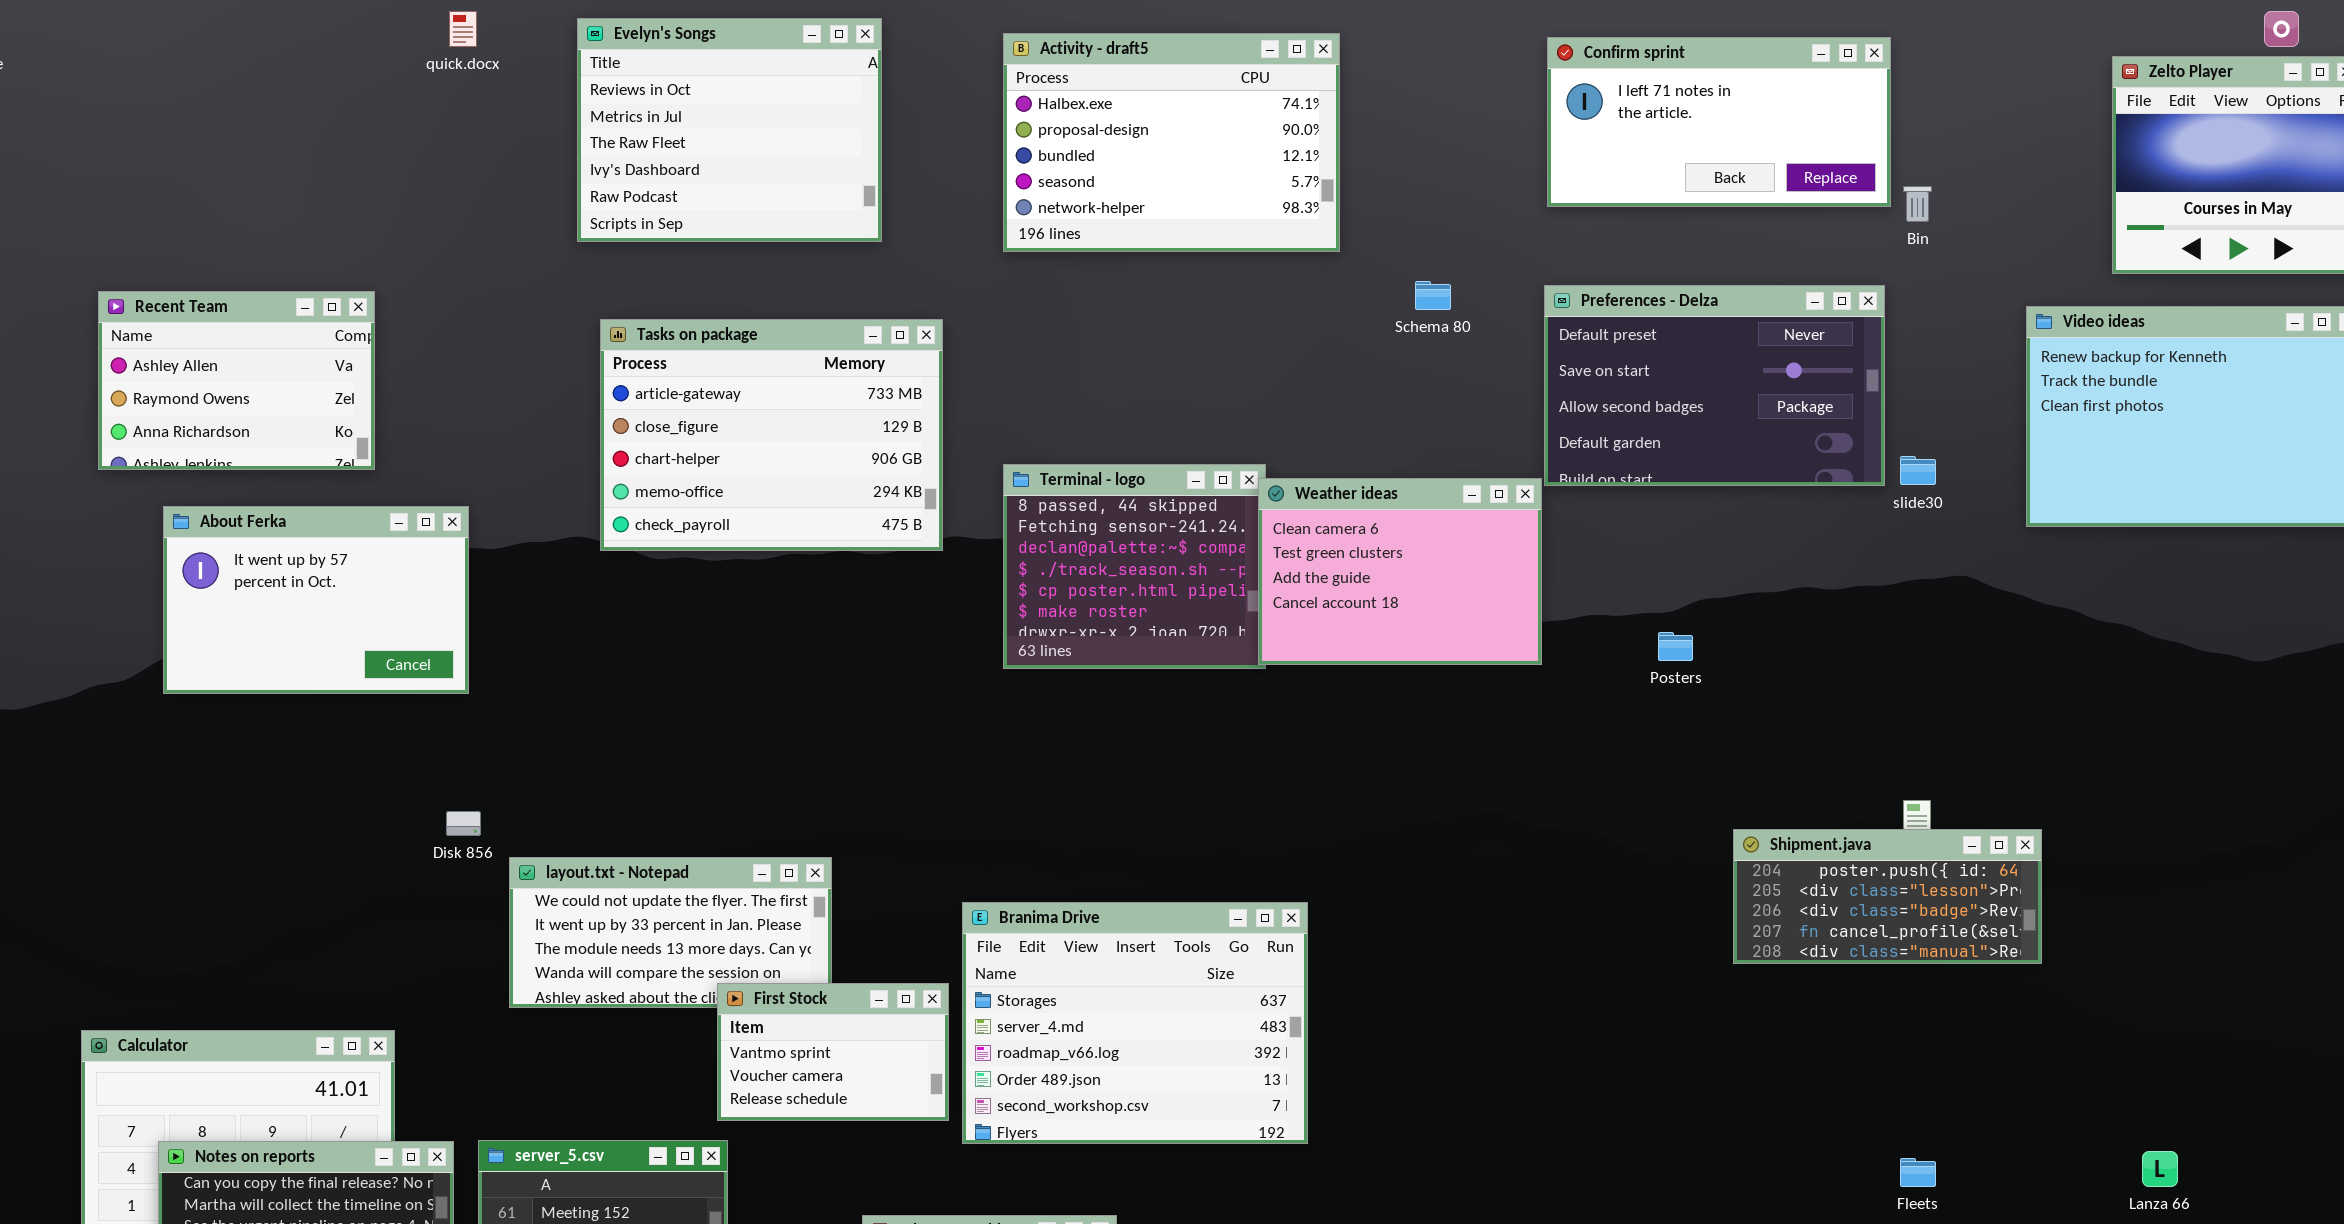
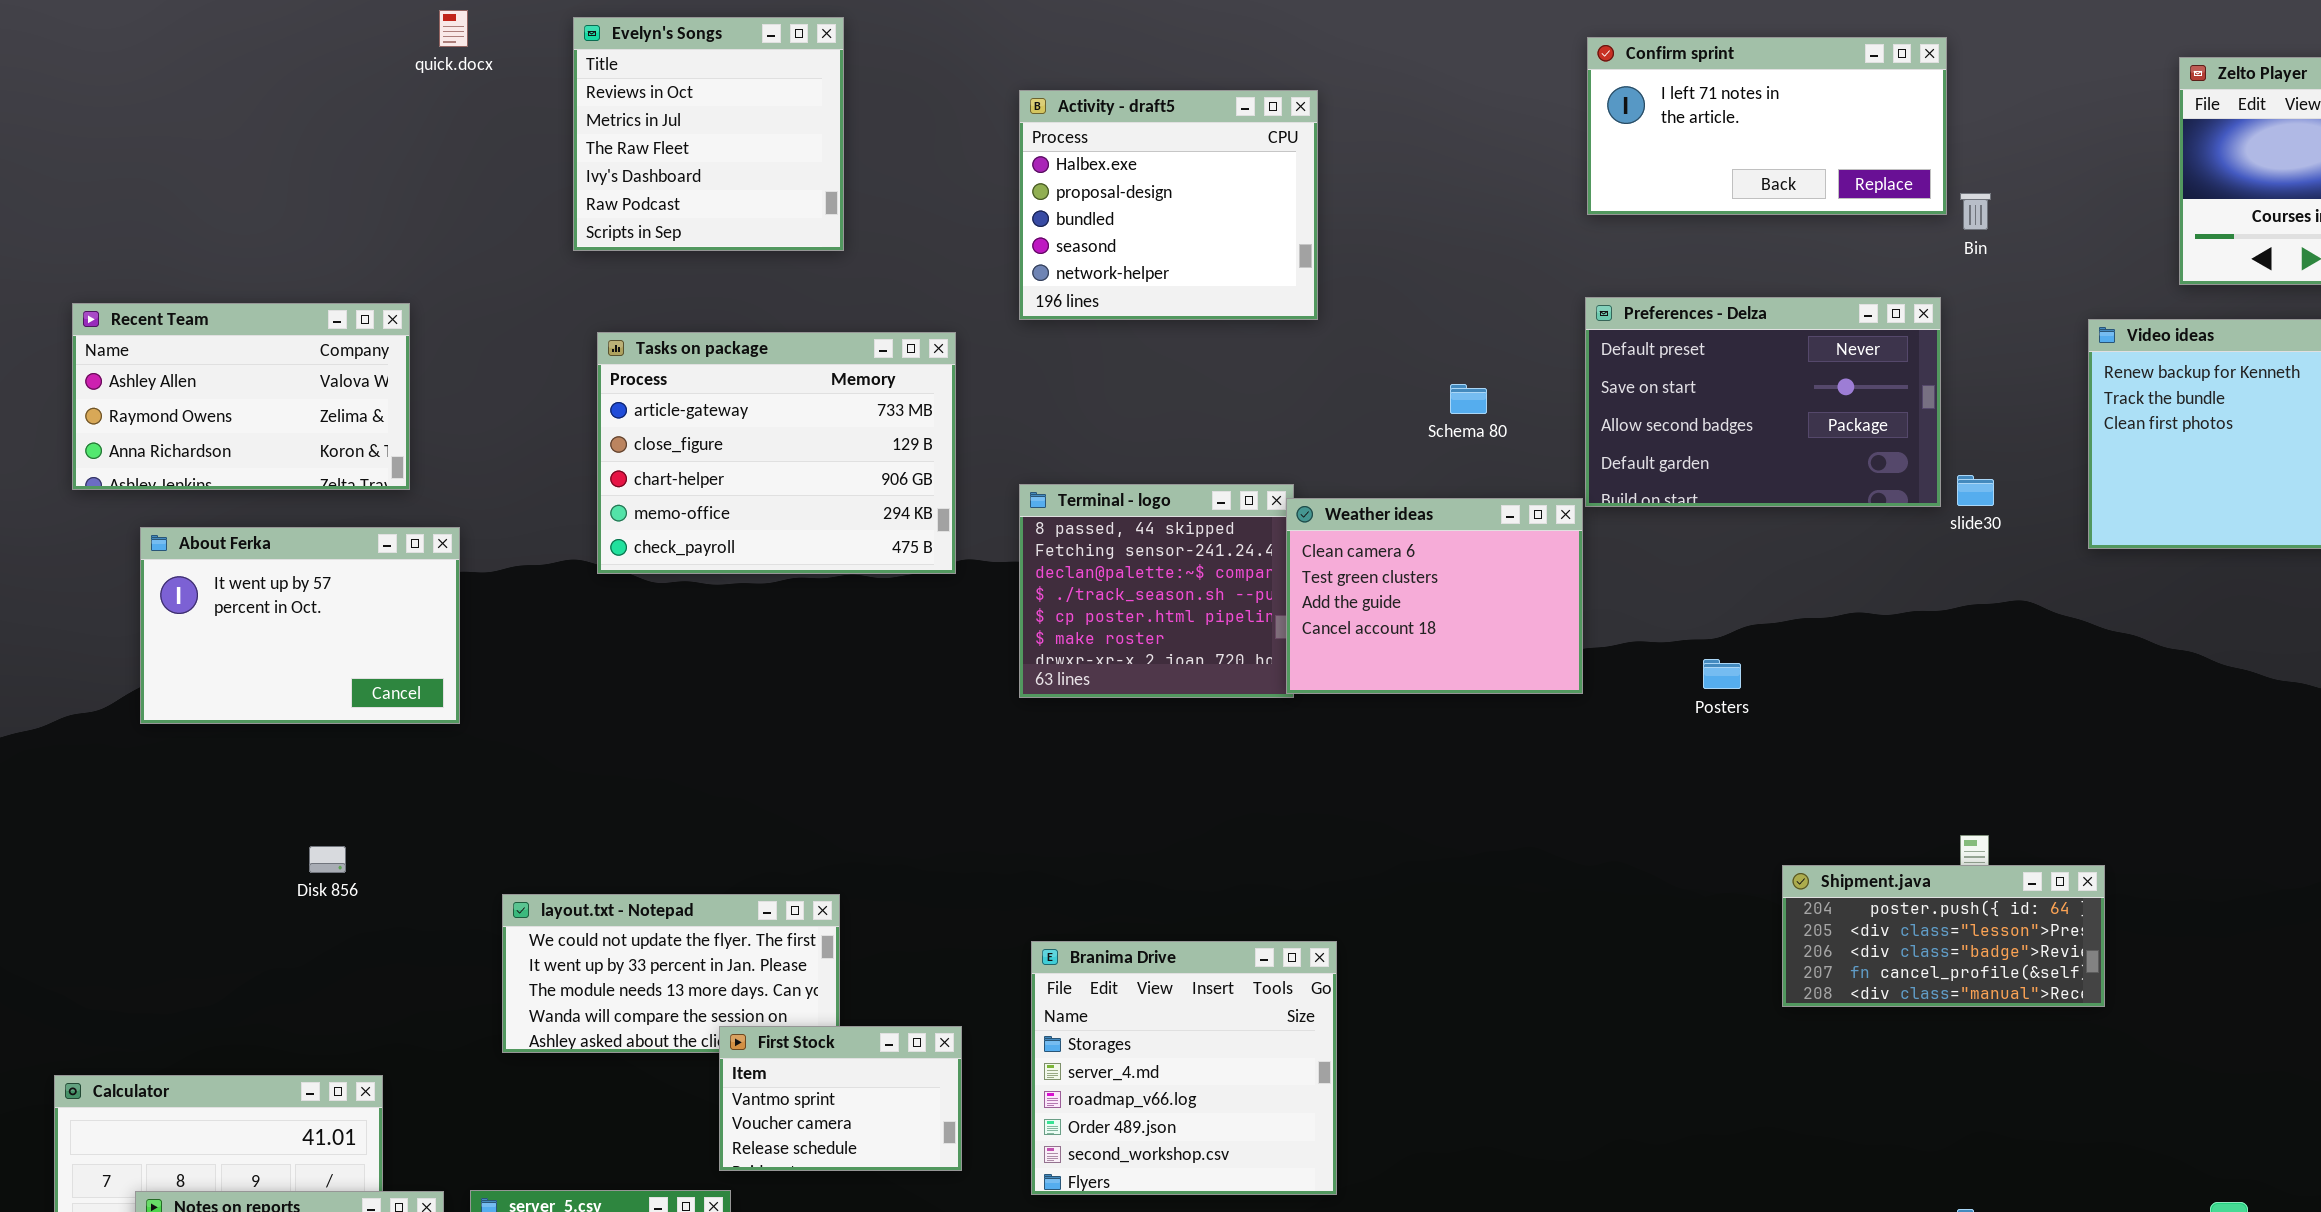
Evelyn's Songs: [577,18,882,242] -> [573,17,844,251], resized
Activity - draft5: [1003,33,1340,252] -> [1019,90,1318,320], moved, resized
Schema 80: [1415,281,1451,310] -> [1450,384,1487,414], moved
Recent Team: [98,291,375,470] -> [72,303,410,490], resized
Disk 856: [446,811,481,836] -> [309,846,346,873], moved
Branima Drive: [962,902,1308,1144] -> [1031,941,1337,1195], resized

